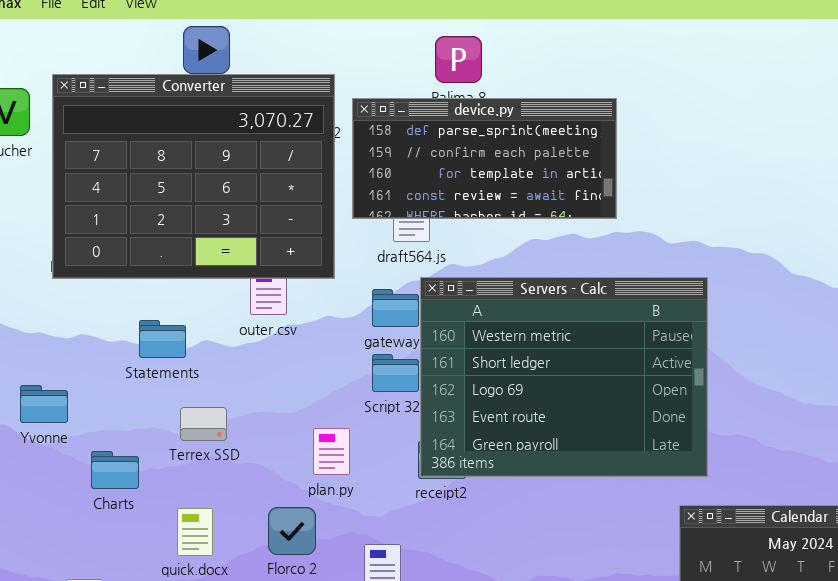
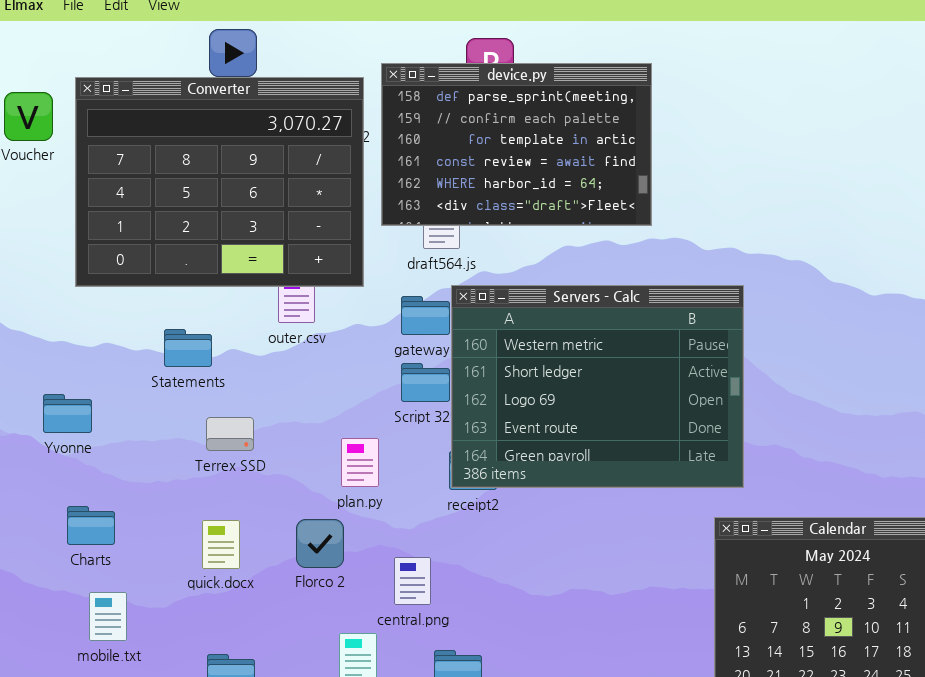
device.py: [352,98,617,219] -> [381,63,652,226], resized
Charts: [91,451,139,489] -> [67,506,115,545], moved

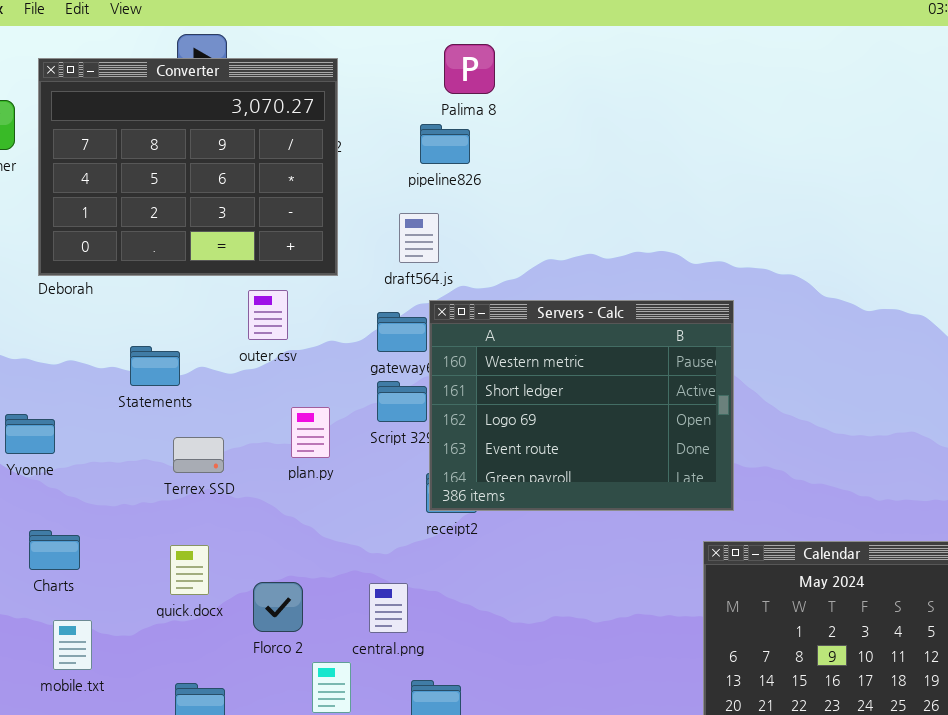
device.py: [381,63,652,226] -> none, closed
Converter: [75,77,364,287] -> [38,58,338,276], moved
plan.py: [341,438,379,487] -> [291,407,330,458], moved
Florco 2: [296,519,344,568] -> [253,582,303,632], moved

